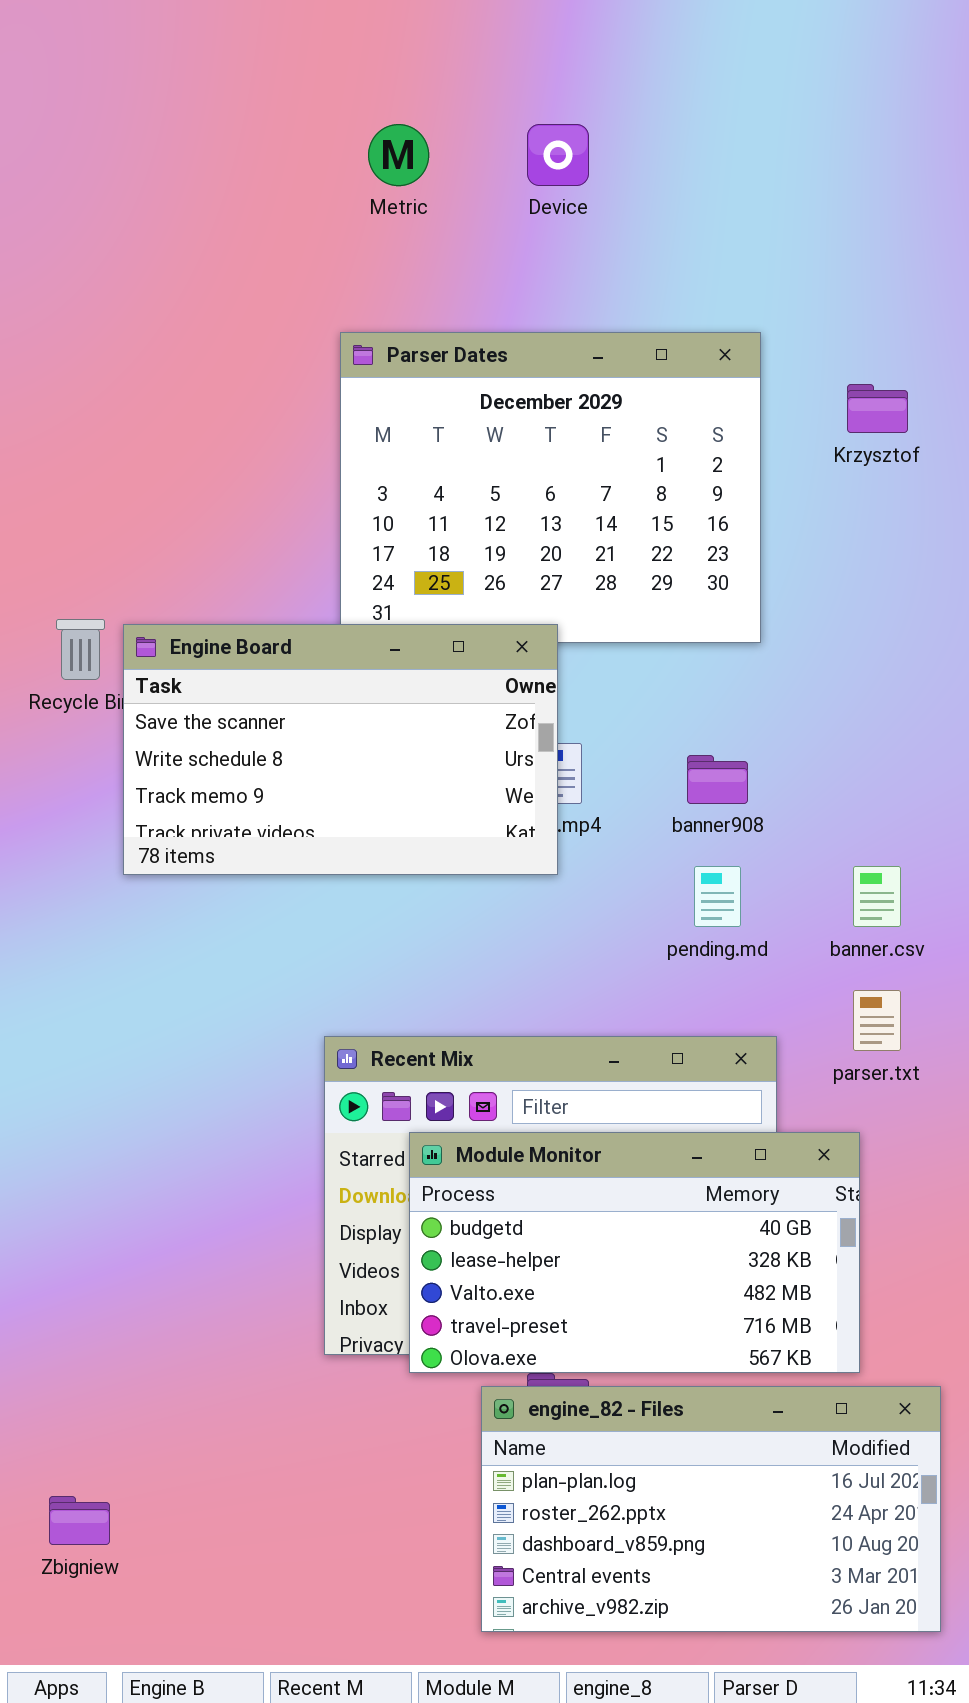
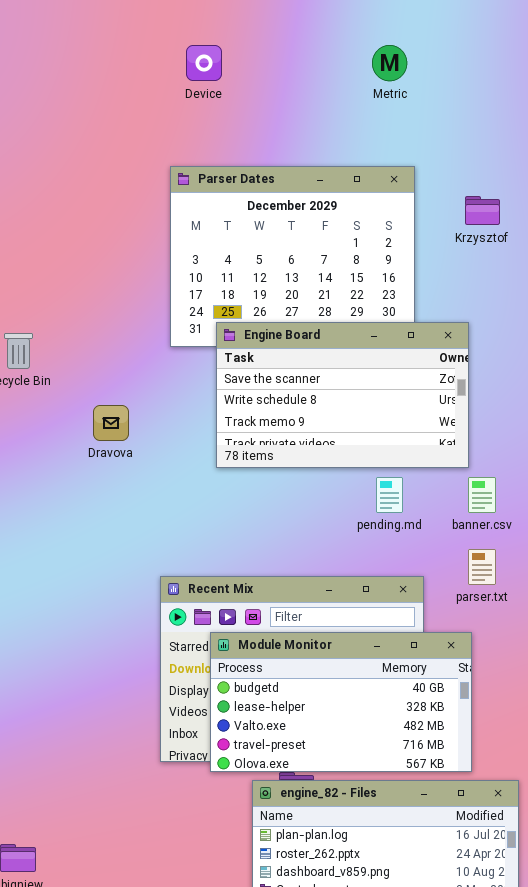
Metric: [368,124,429,186] -> [372,45,407,81], moved
Device: [527,124,589,186] -> [186,45,222,81], moved
Engine Board: [123,624,558,875] -> [216,322,469,468], moved

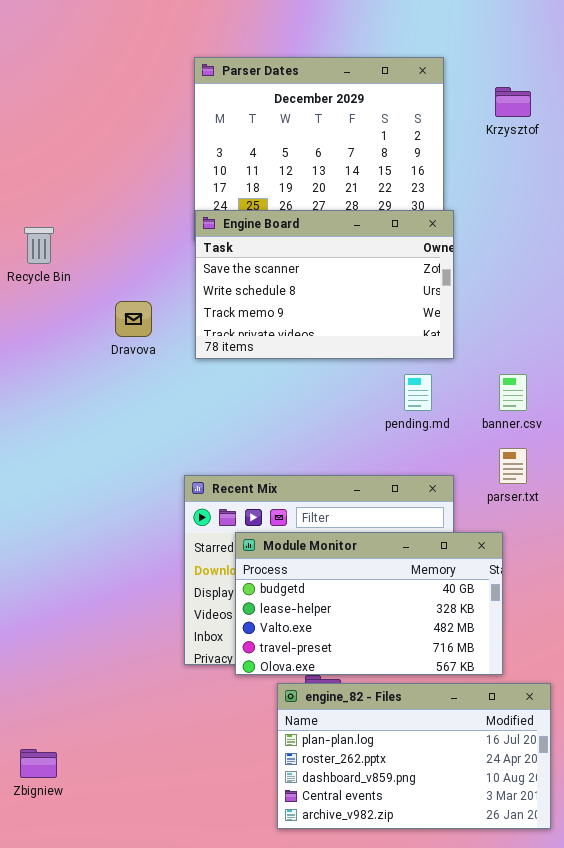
Engine Board: [216,322,469,468] -> [195,210,454,359], moved

